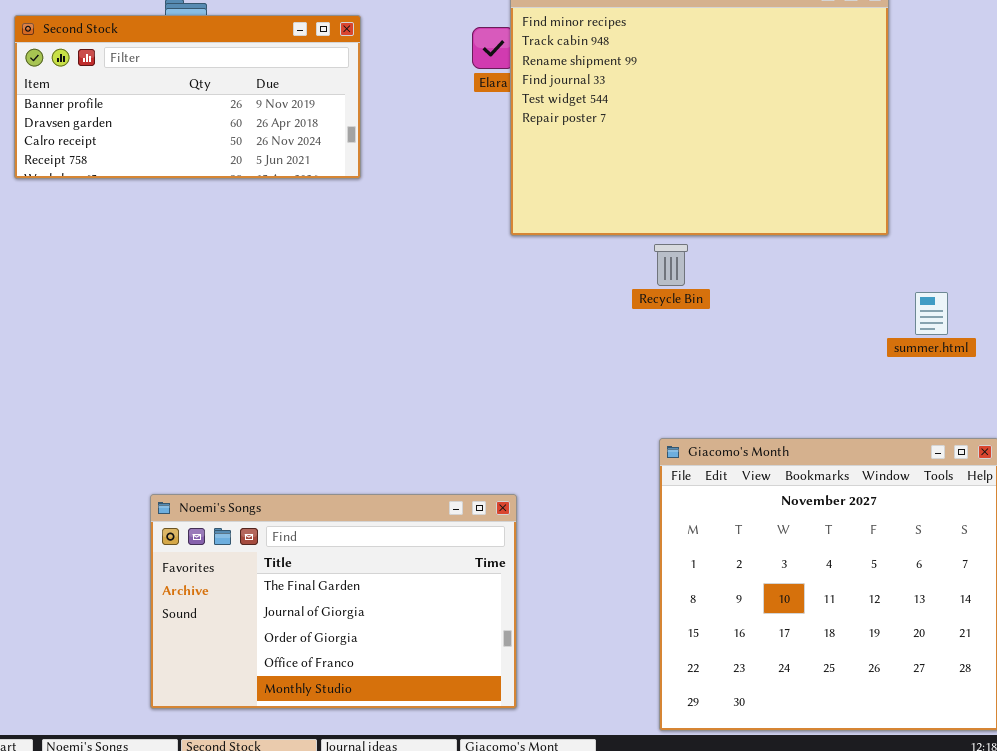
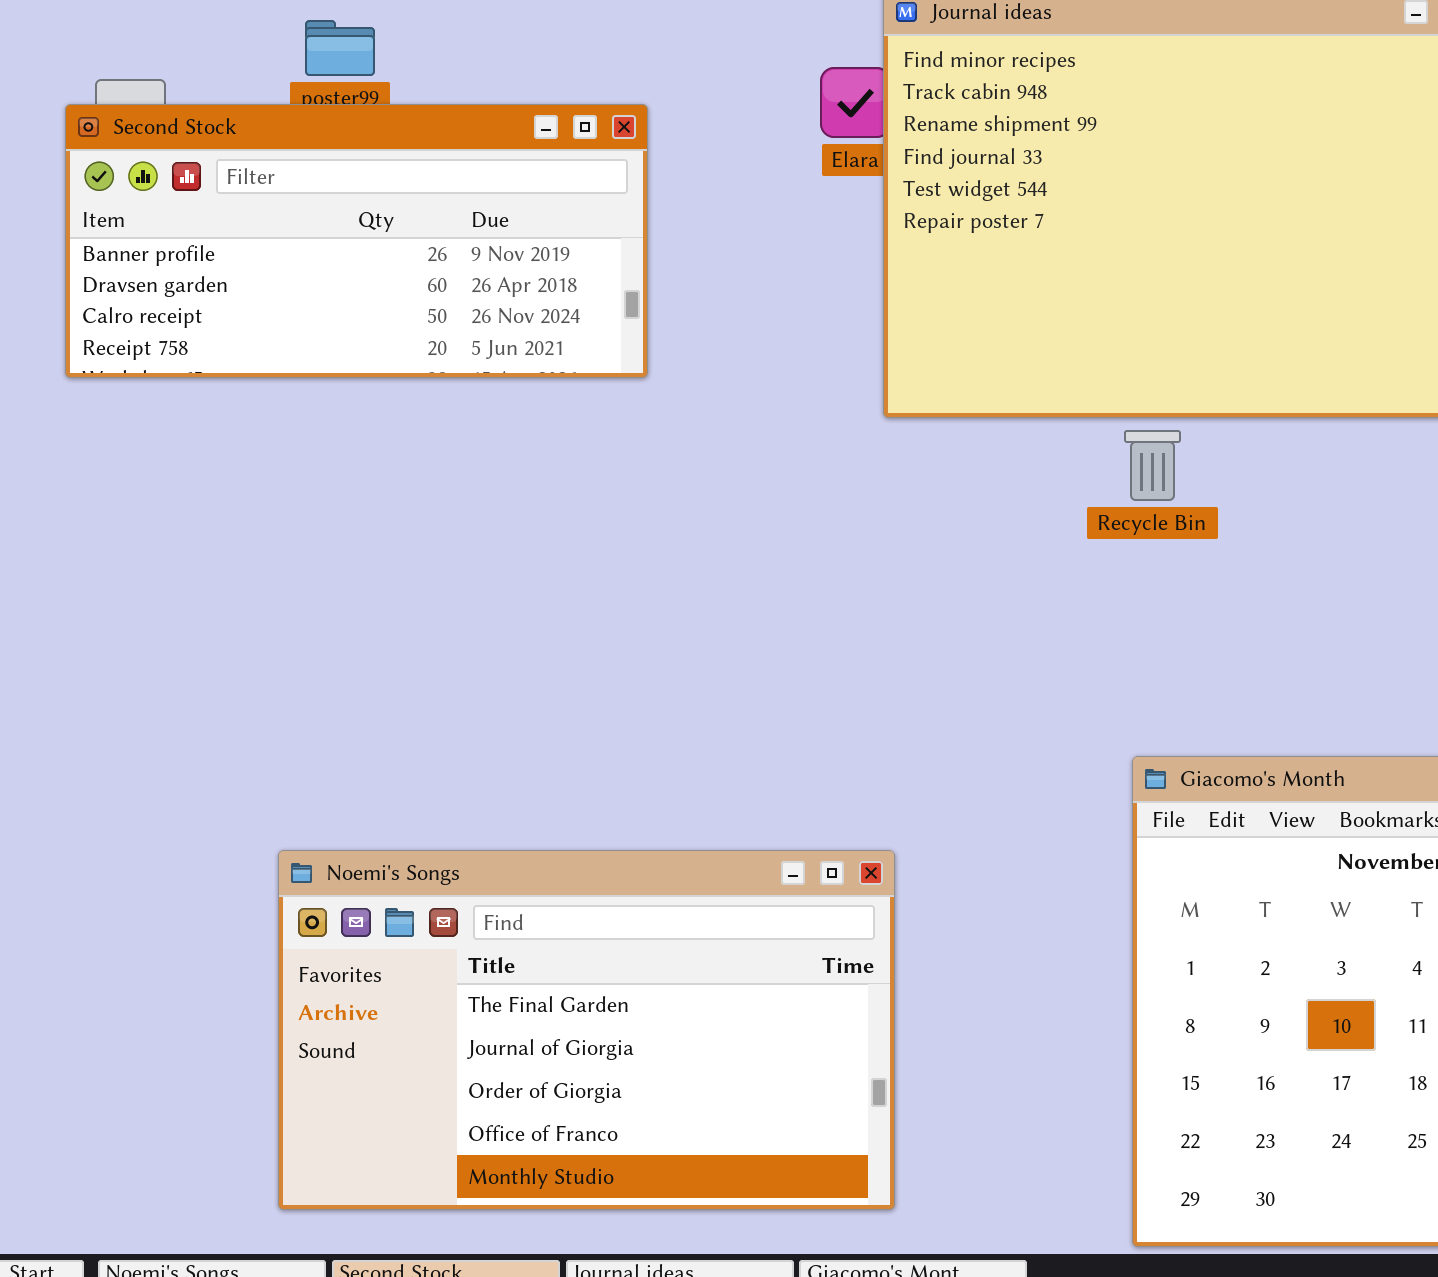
Second Stock: [14,15,361,179] -> [65,104,648,378], moved

